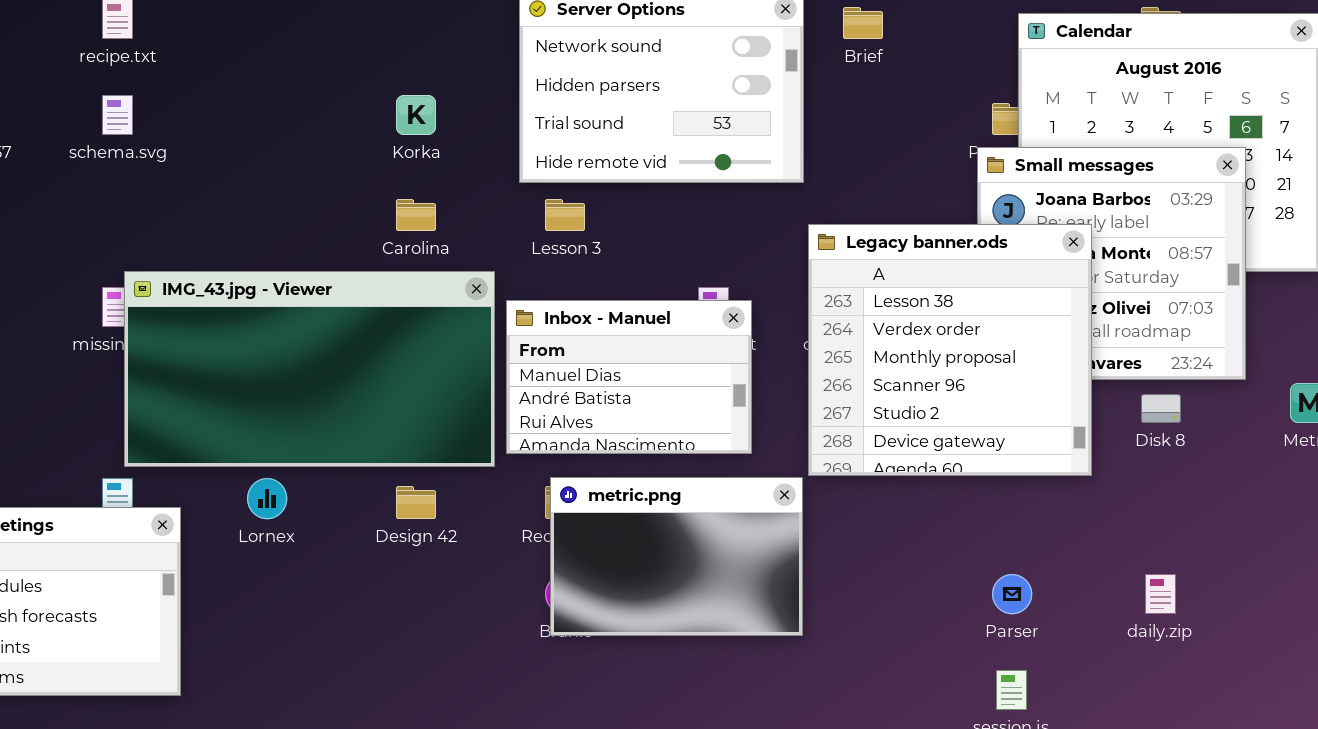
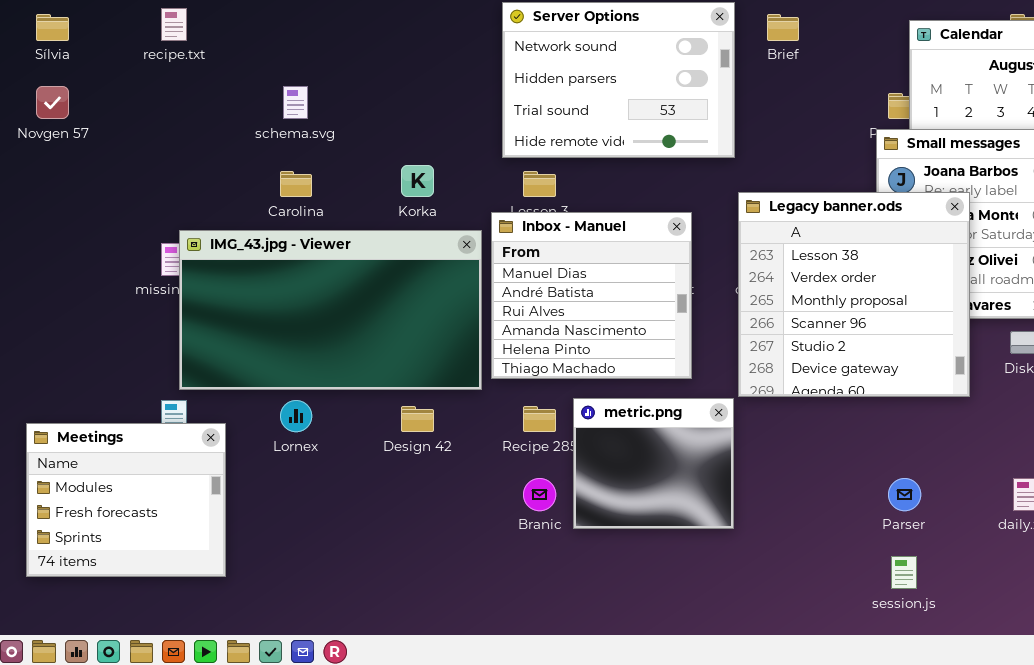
schema.svg: [102,95,133,135] -> [283,86,308,119], moved
Korka: [396,95,436,135] -> [401,165,434,197], moved
Carolina: [396,199,436,231] -> [280,171,312,197], moved
Inbox - Manuel: [506,300,752,454] -> [491,212,692,379], resized
metric.png: [550,477,803,636] -> [573,398,734,529], resized

